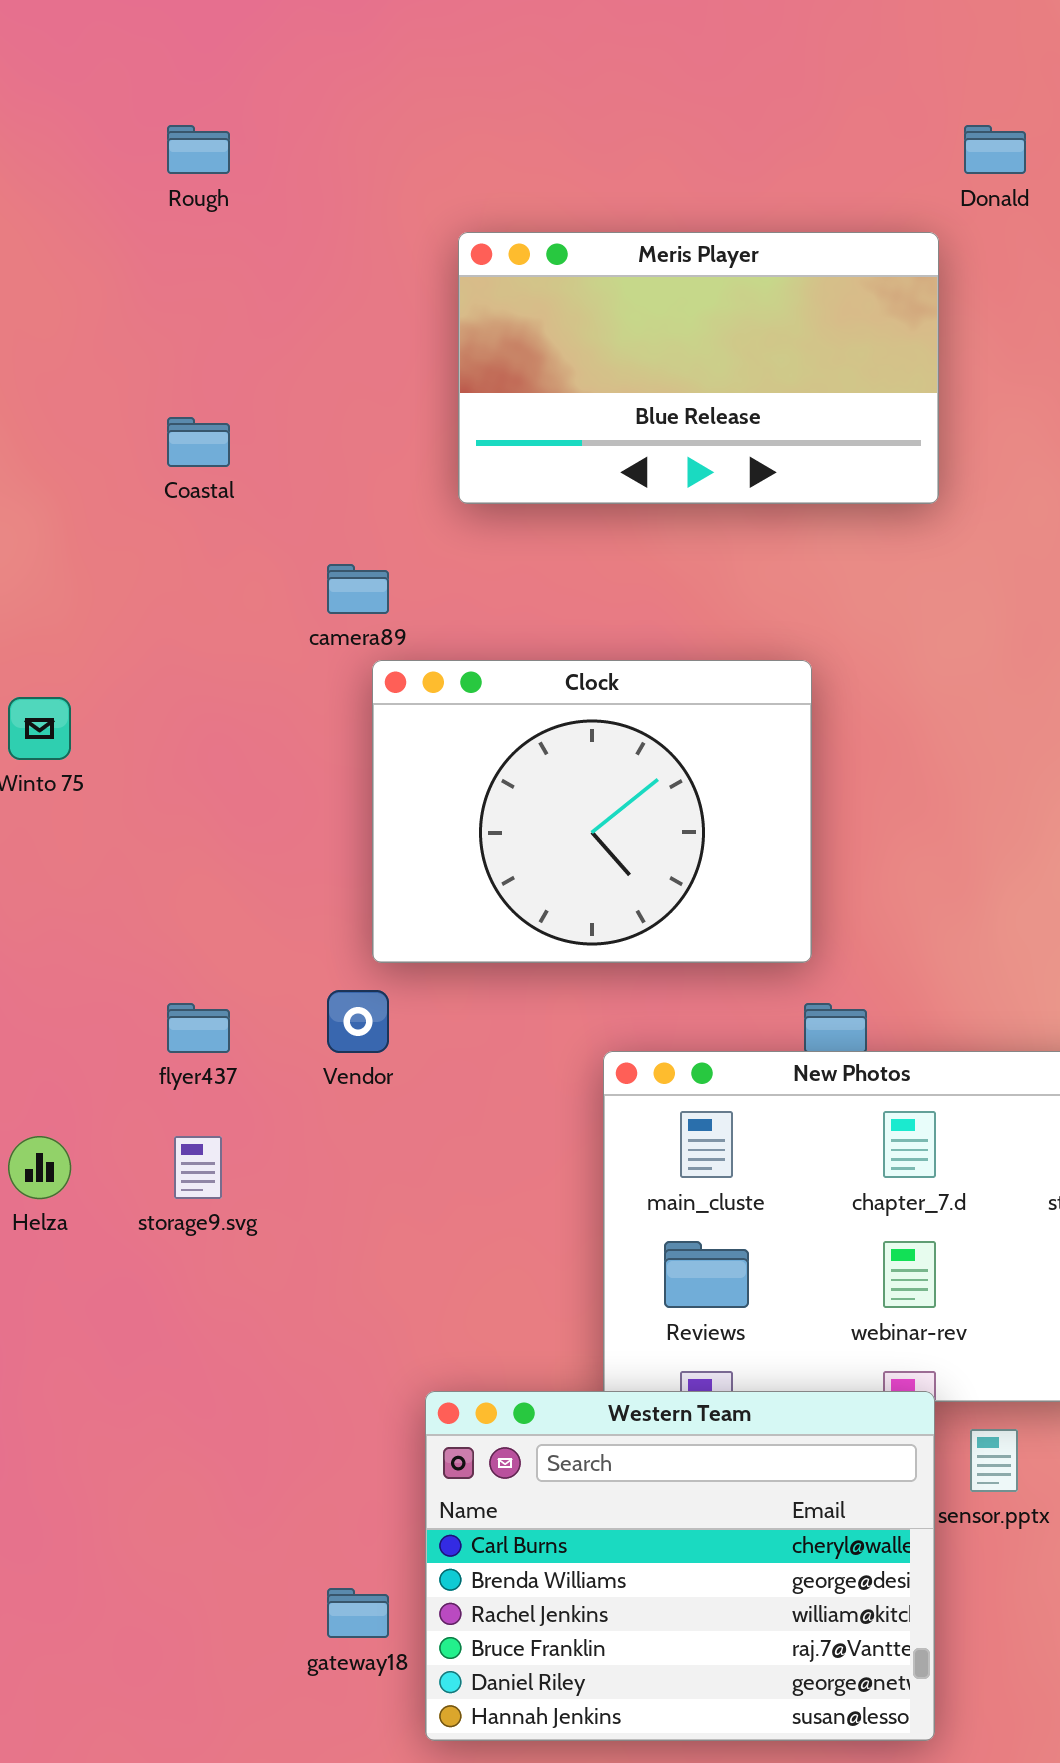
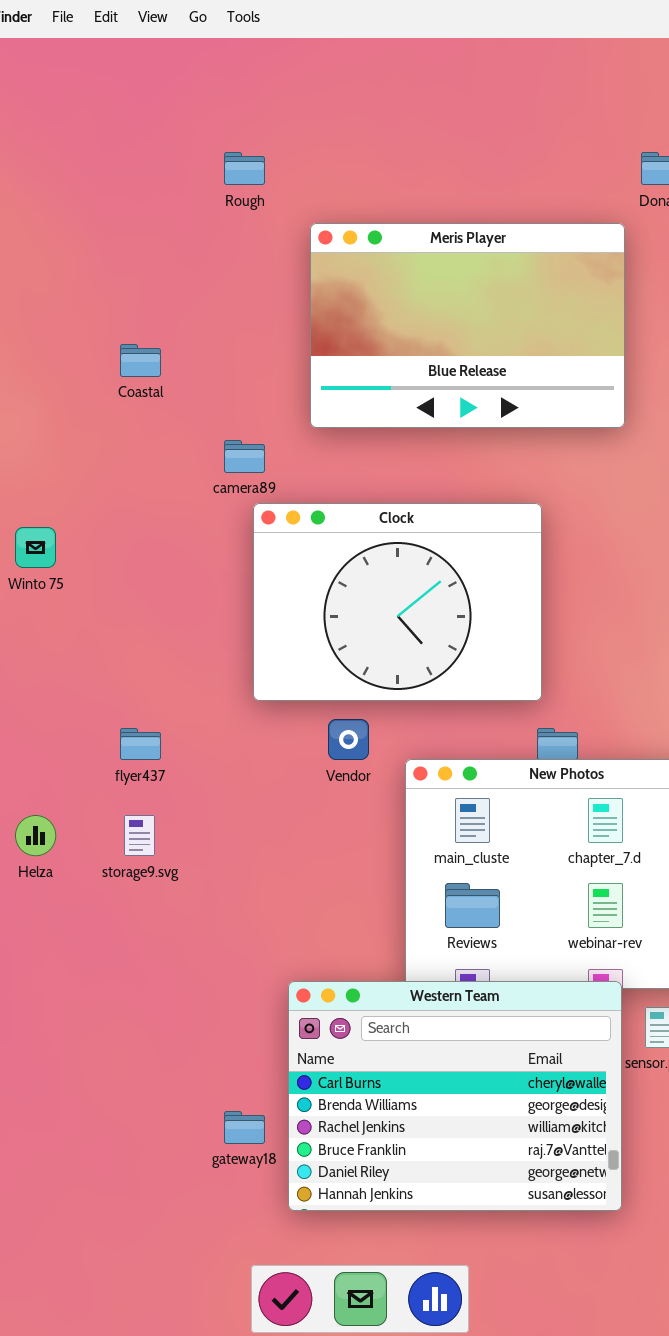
Rough: [167,125,230,174] -> [224,152,265,185], moved
Meris Player: [458,232,939,504] -> [310,223,625,428], resized
Vendor: [327,990,389,1053] -> [328,719,369,760], moved

